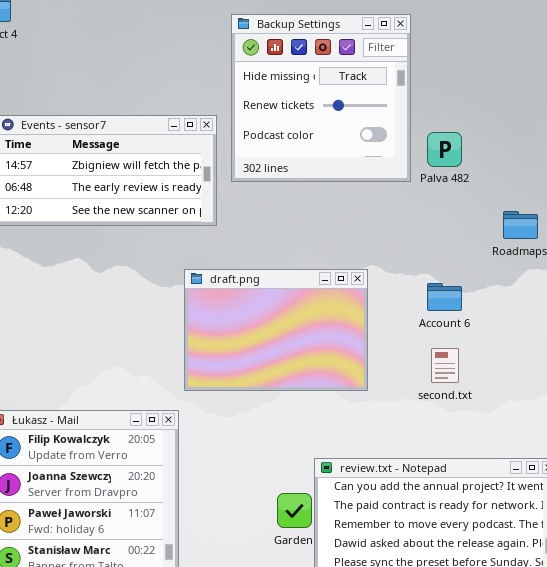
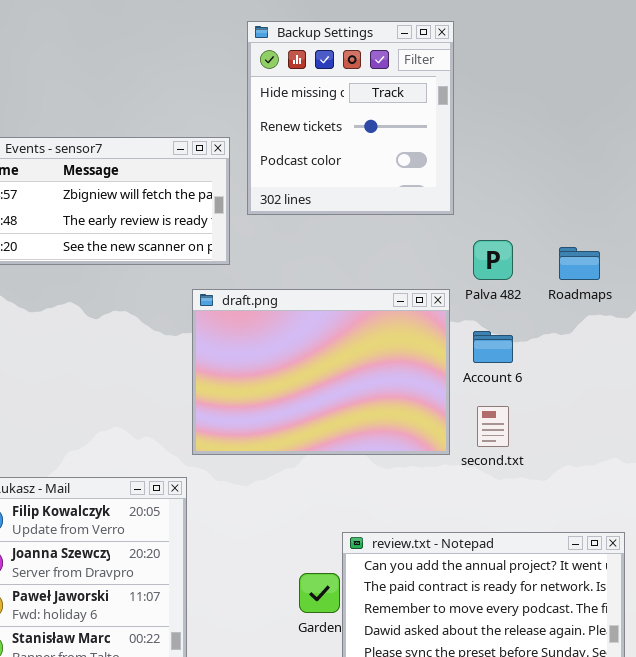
Palva 482: [427,132,462,167] -> [473,240,513,280], moved
draft.png: [184,269,368,391] -> [192,289,450,455], resized

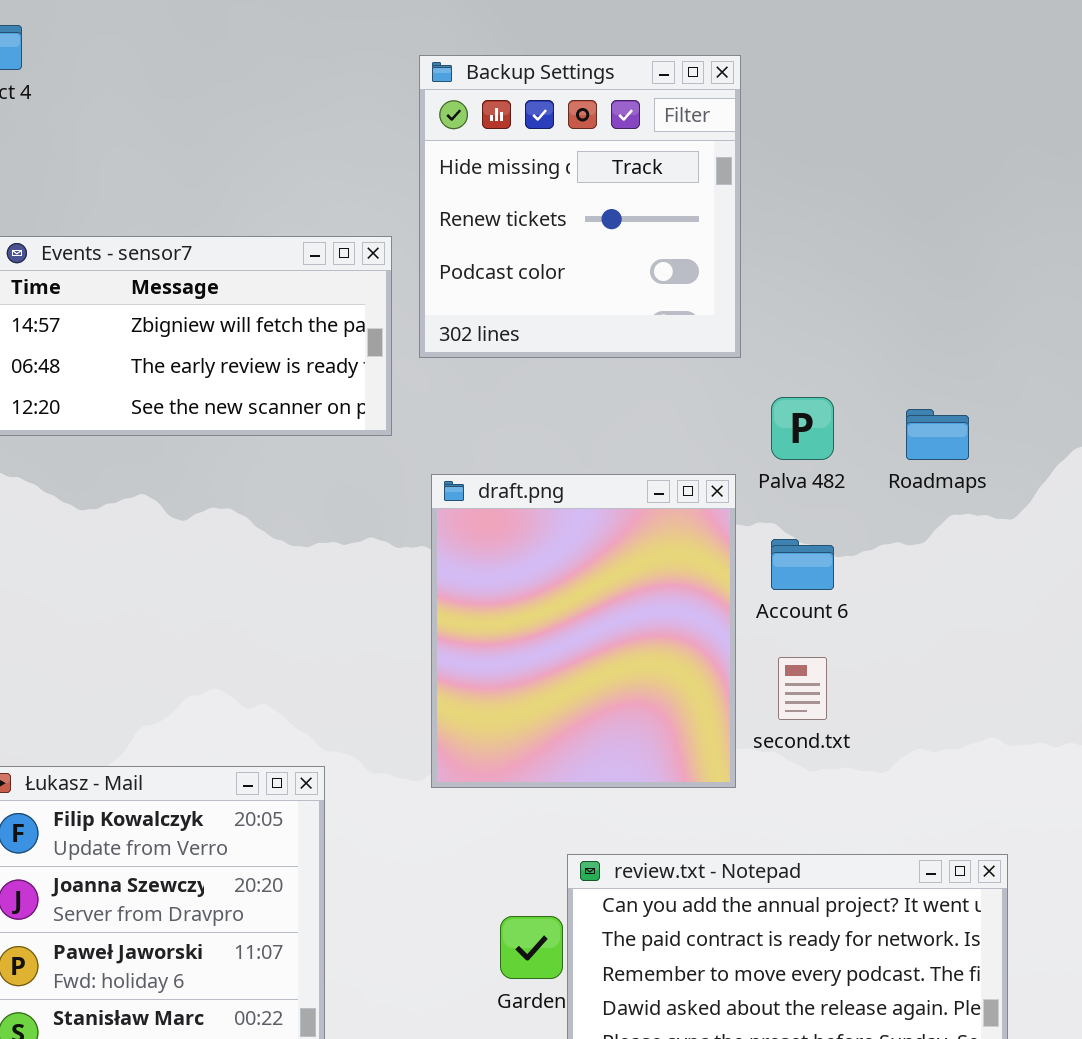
draft.png: [192,289,450,455] -> [431,474,736,788], resized

